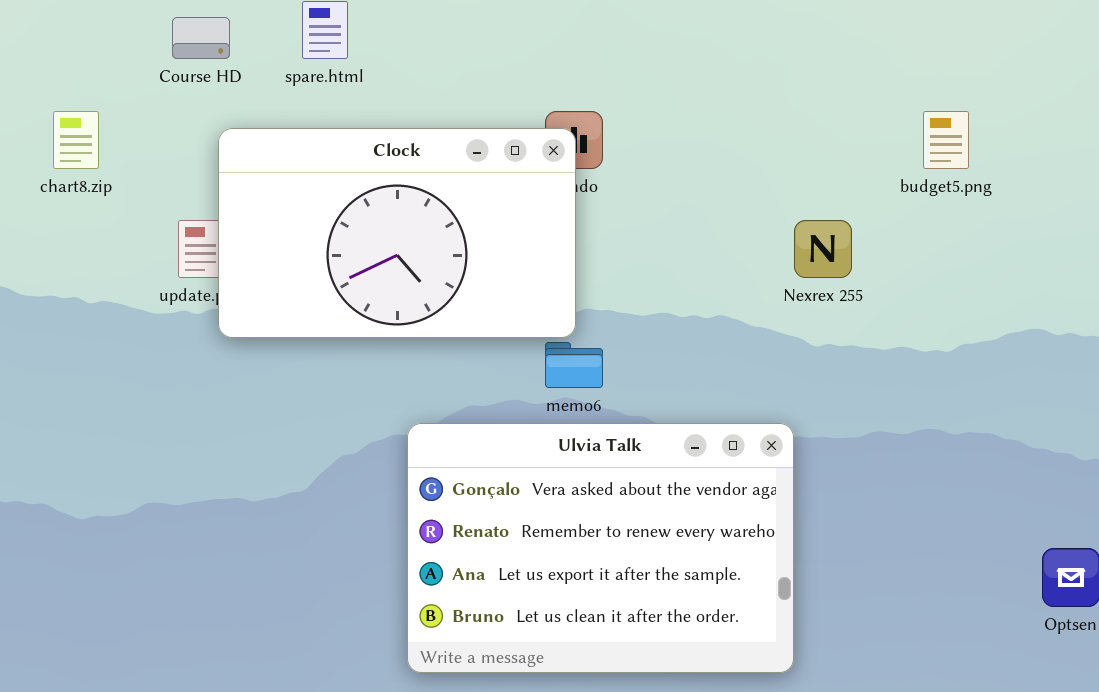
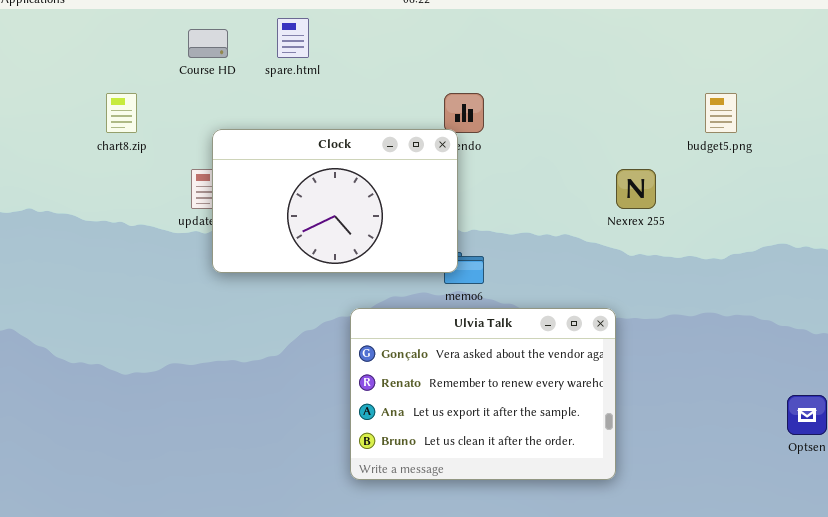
Clock: [218,128,576,338] -> [212,129,458,273], moved

